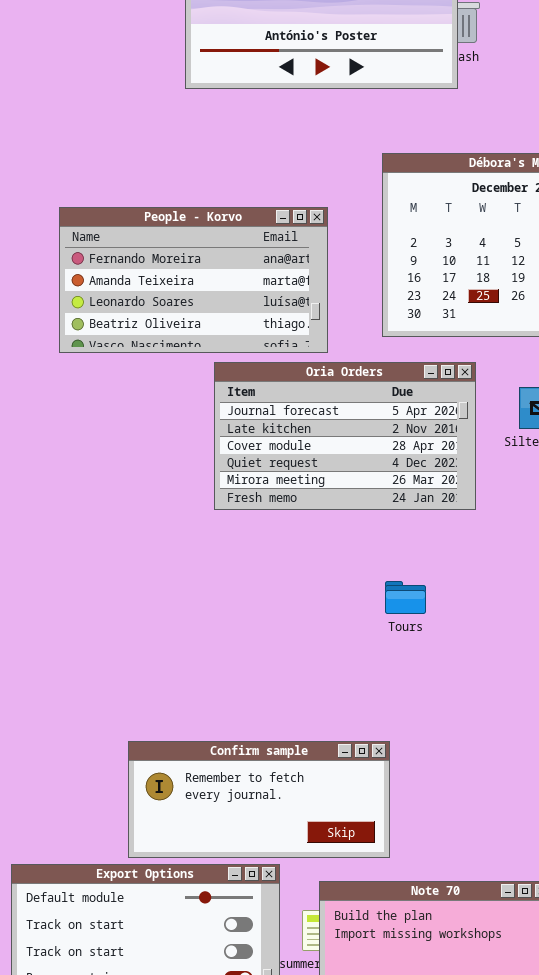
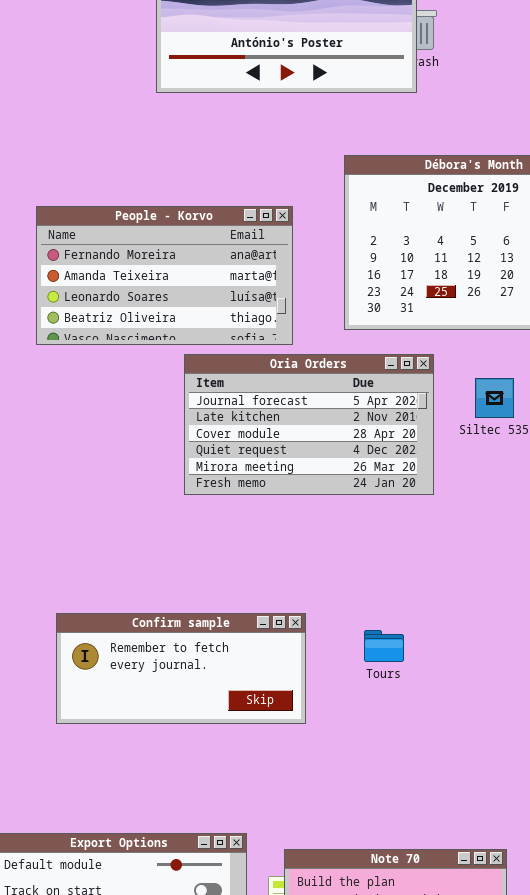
Tours: [385,581,426,614] -> [364,630,404,662], moved
Confirm sample: [128,741,390,858] -> [56,613,306,724], moved

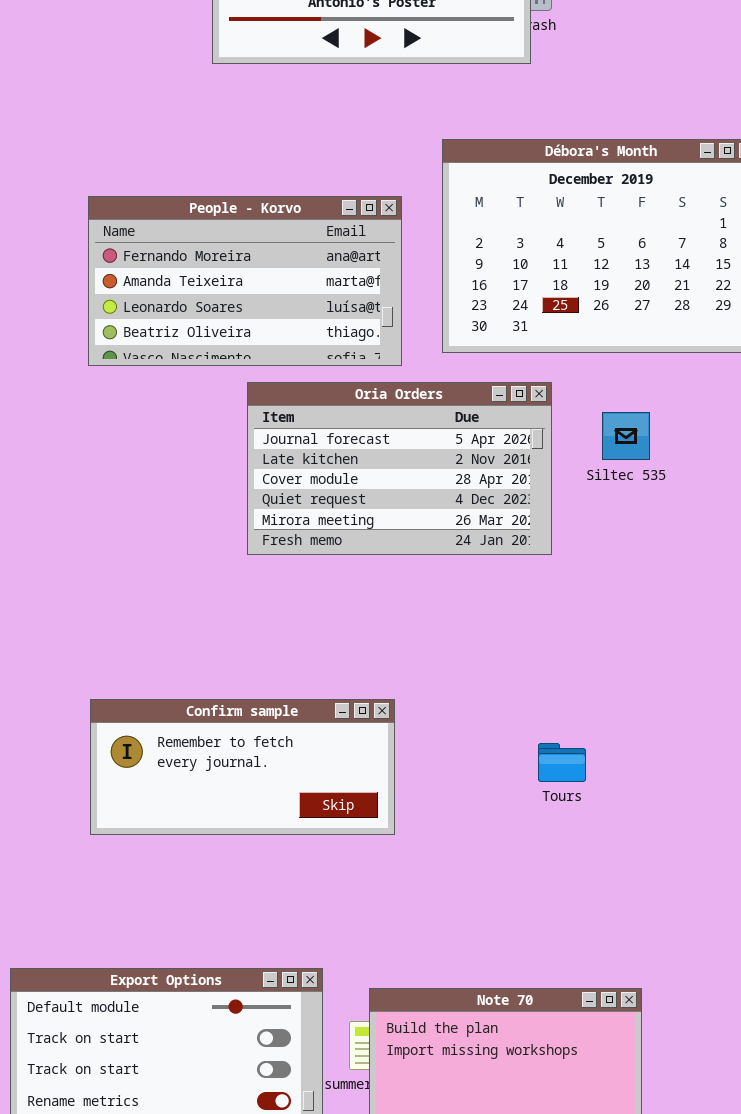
People - Korvo: [36,206,293,345] -> [88,196,402,366], moved
Tours: [364,630,404,662] -> [538,743,586,782], moved

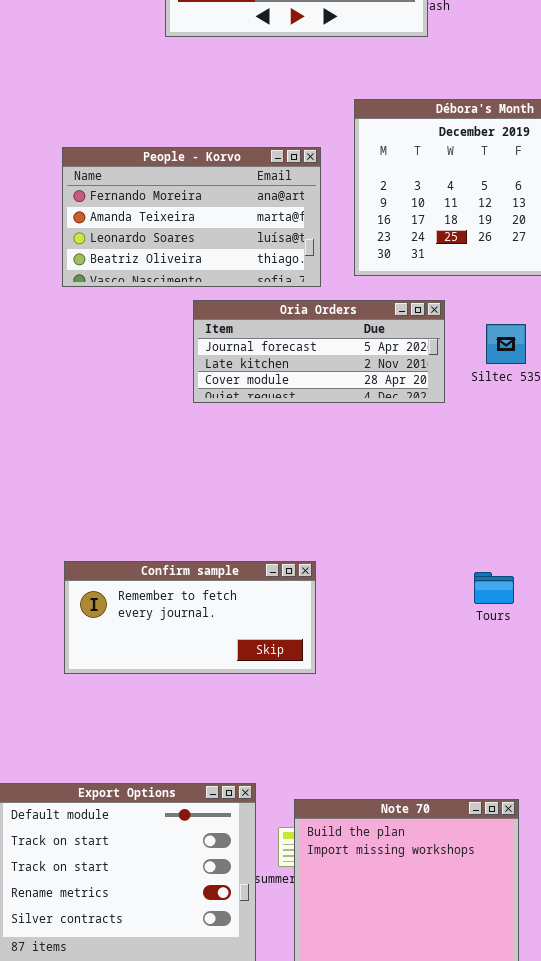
Oria Orders: [247,382,552,555] -> [193,300,445,403], resized
Tours: [538,743,586,782] -> [474,572,514,604], moved

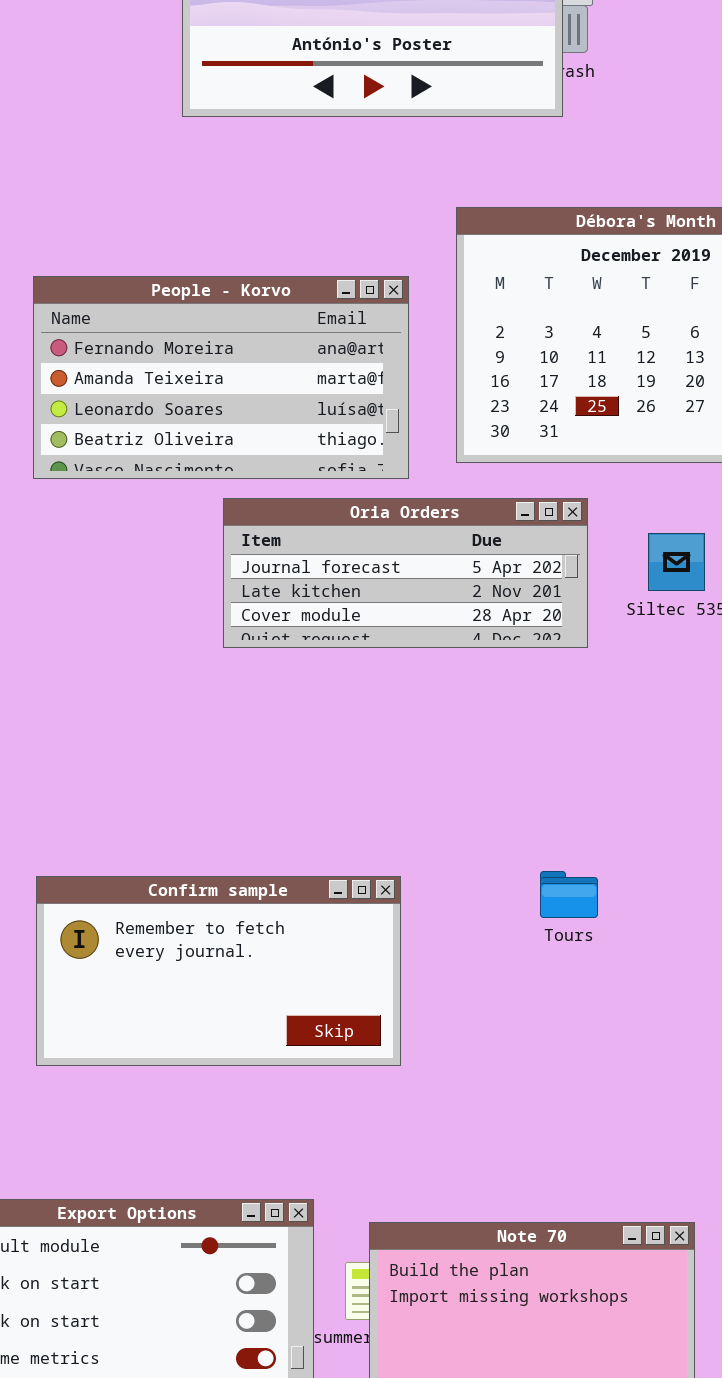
Confirm sample: [64,561,316,674] -> [36,876,401,1066], resized
Tours: [474,572,514,604] -> [540,871,598,918], moved

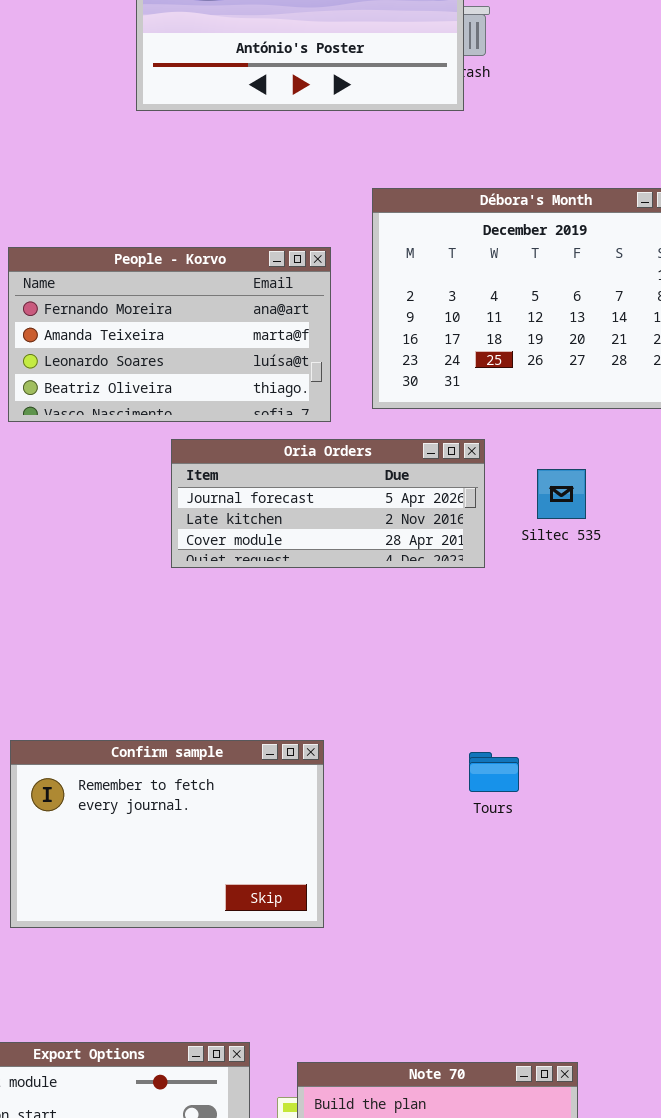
Tours: [540,871,598,918] -> [469,752,519,792], moved
Confirm sample: [36,876,401,1066] -> [10,740,324,928], resized

